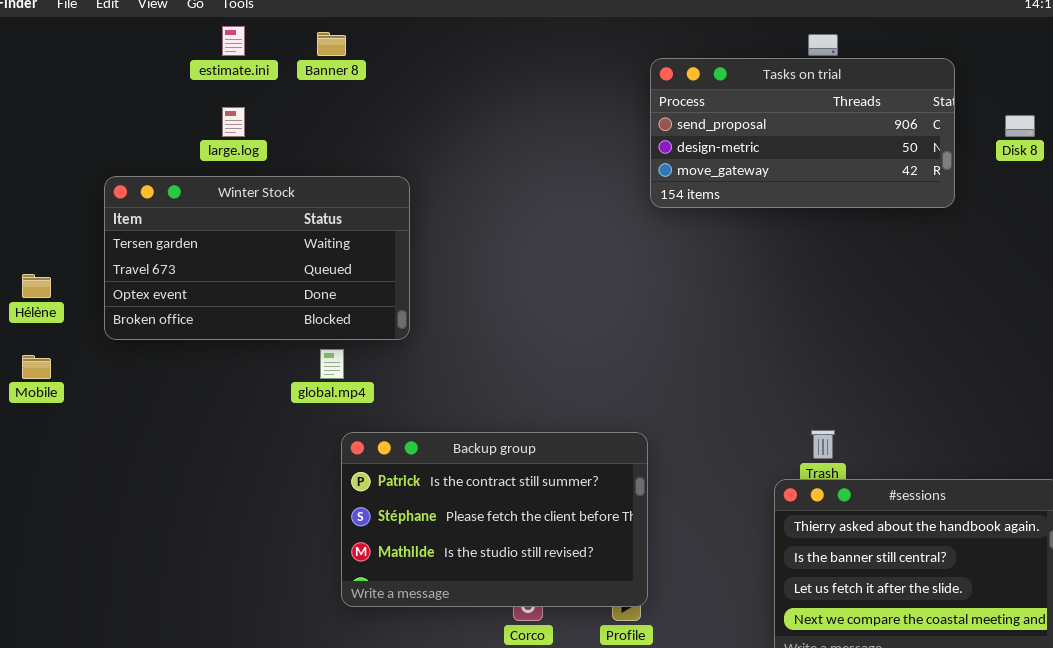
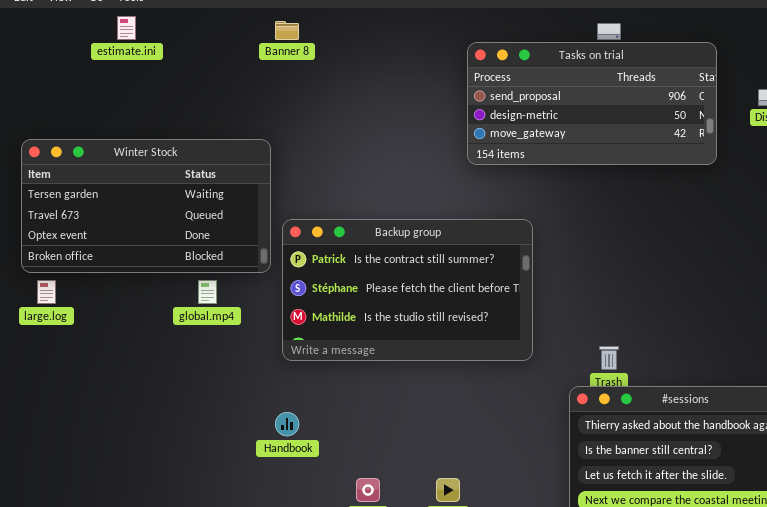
Banner 8: [317,32,346,56] -> [275,21,299,40], moved
large.log: [222,107,245,137] -> [37,280,56,304], moved
Backup group: [341,432,648,607] -> [282,219,533,361], moved

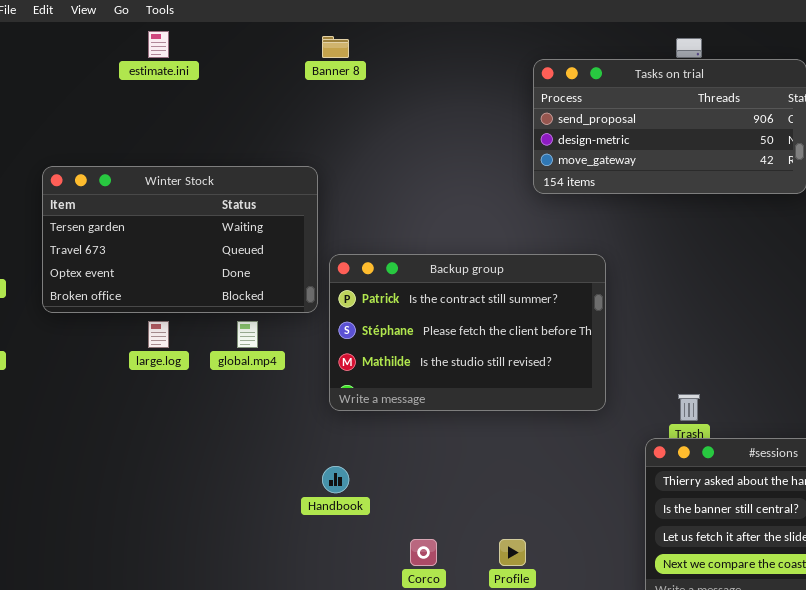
large.log: [37,280,56,304] -> [148,321,169,348], moved

